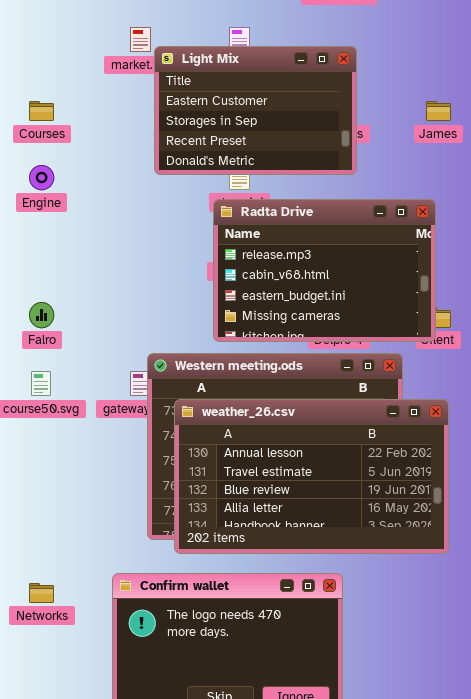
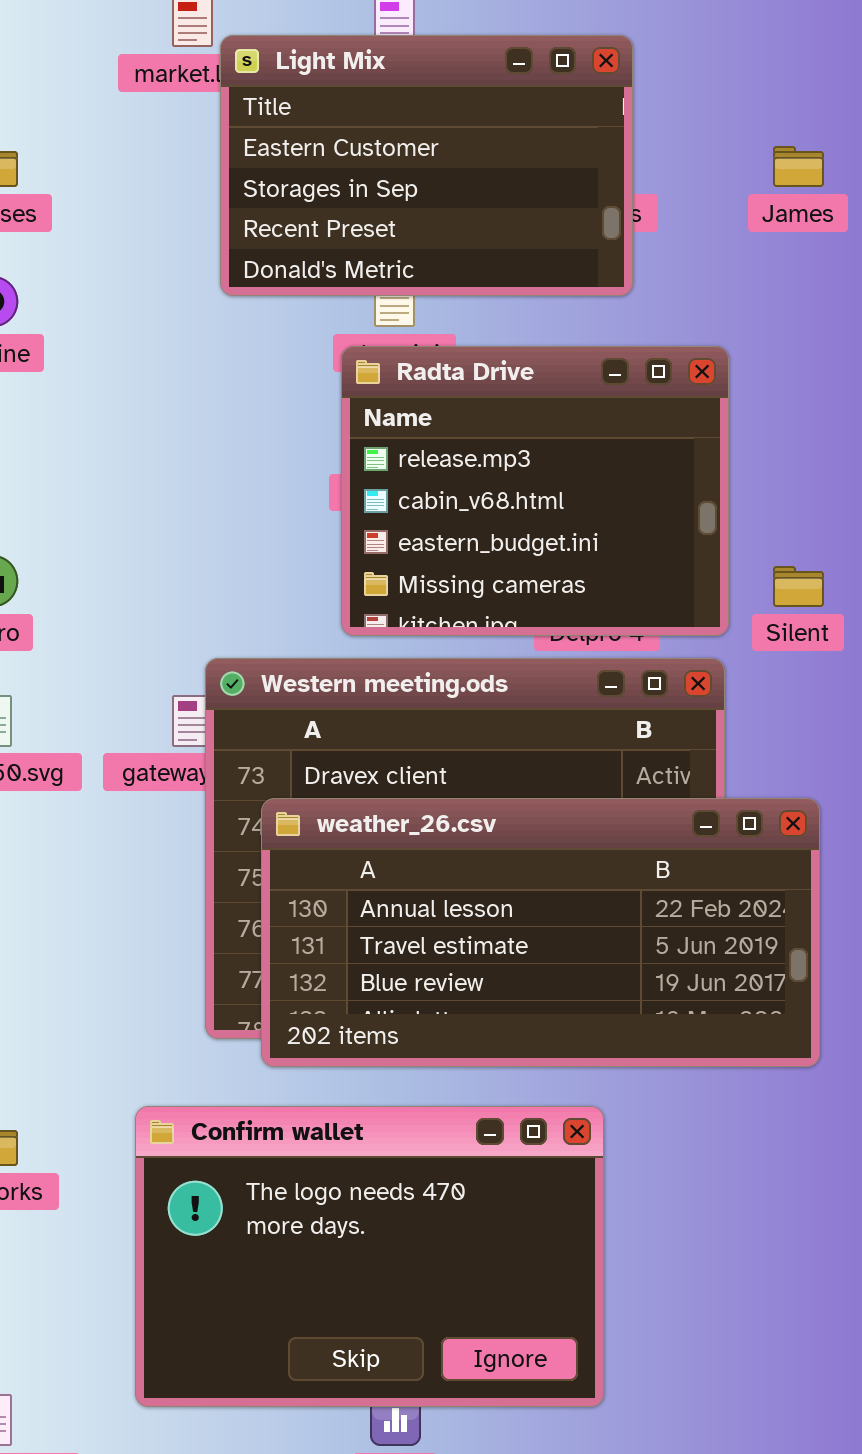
Radta Drive: [213,199,436,342] -> [341,346,729,636], resized
weather_26.csv: [174,399,449,554] -> [261,798,820,1067], resized

